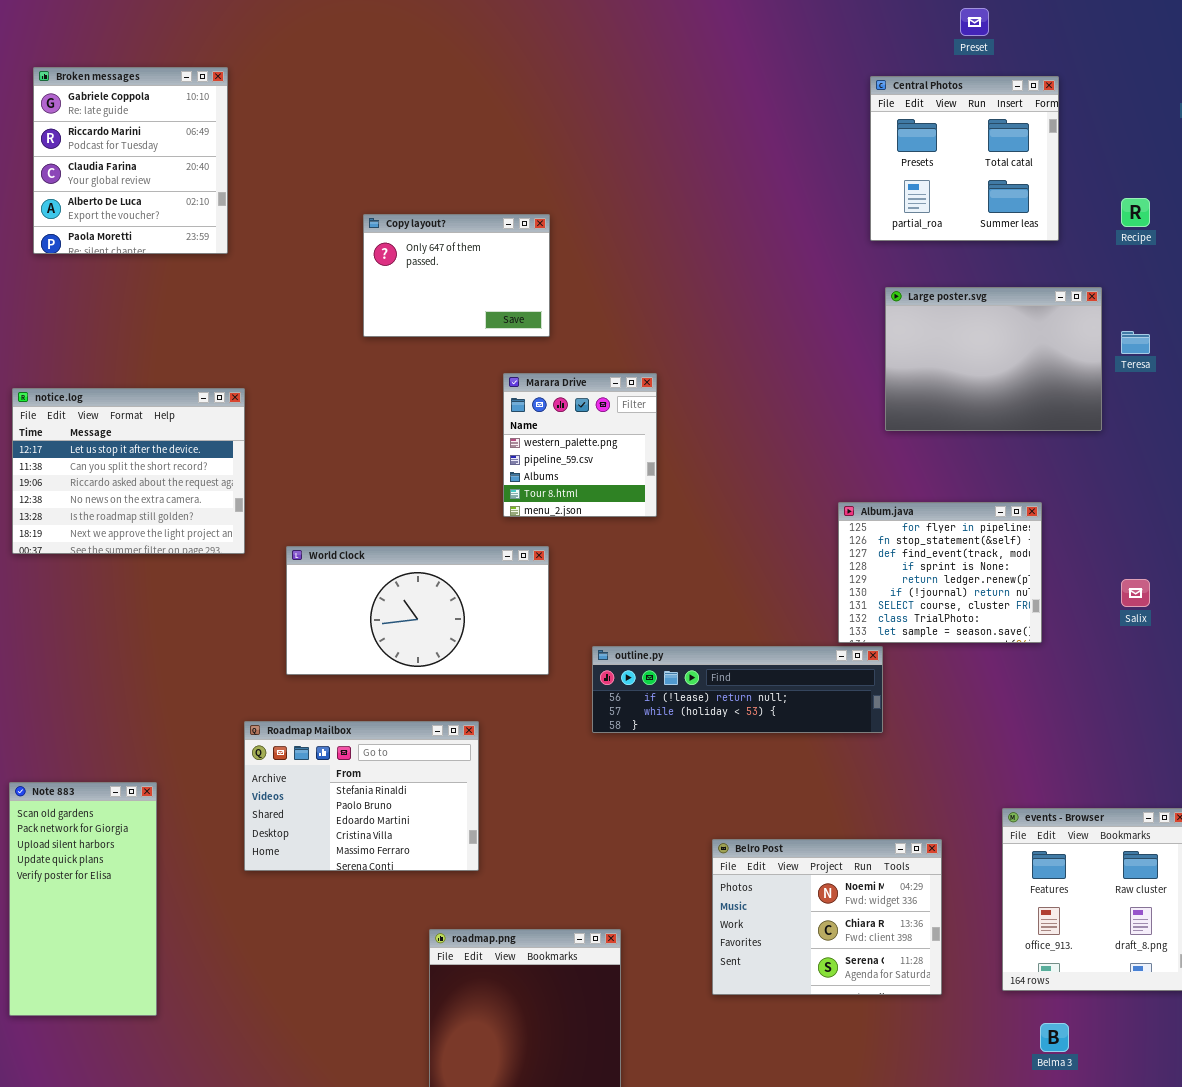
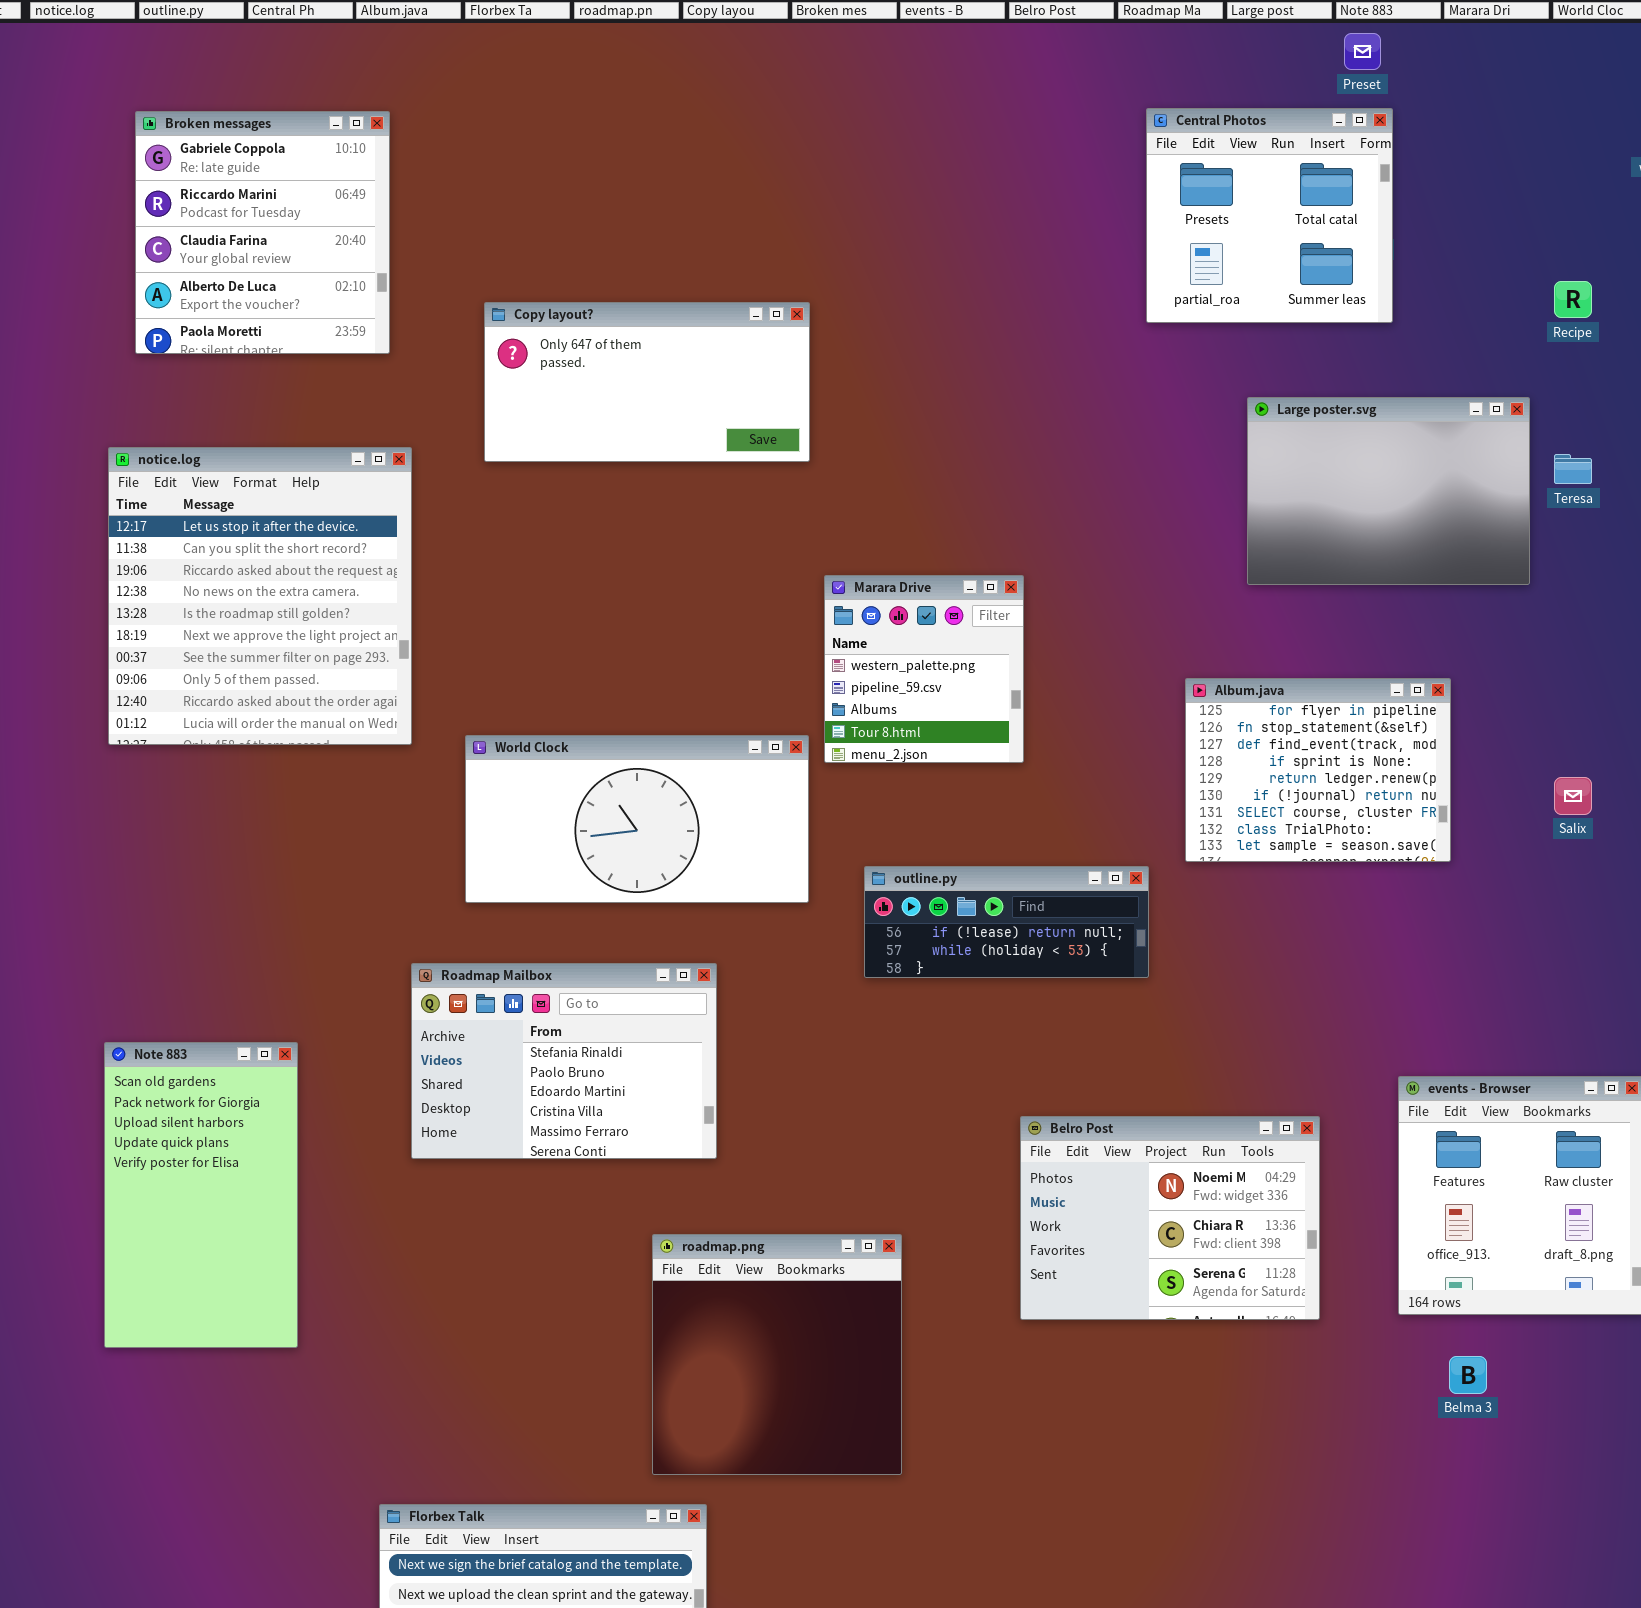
Central Photos: [870,76,1059,241] -> [1146,108,1393,323], moved
Copy layout?: [363,214,550,337] -> [484,302,810,462], resized
Marara Drive: [503,373,657,517] -> [824,575,1024,763], moved
notice.log: [12,388,245,554] -> [108,447,412,745], resized
outline.py: [592,646,883,733] -> [864,866,1149,978], resized

